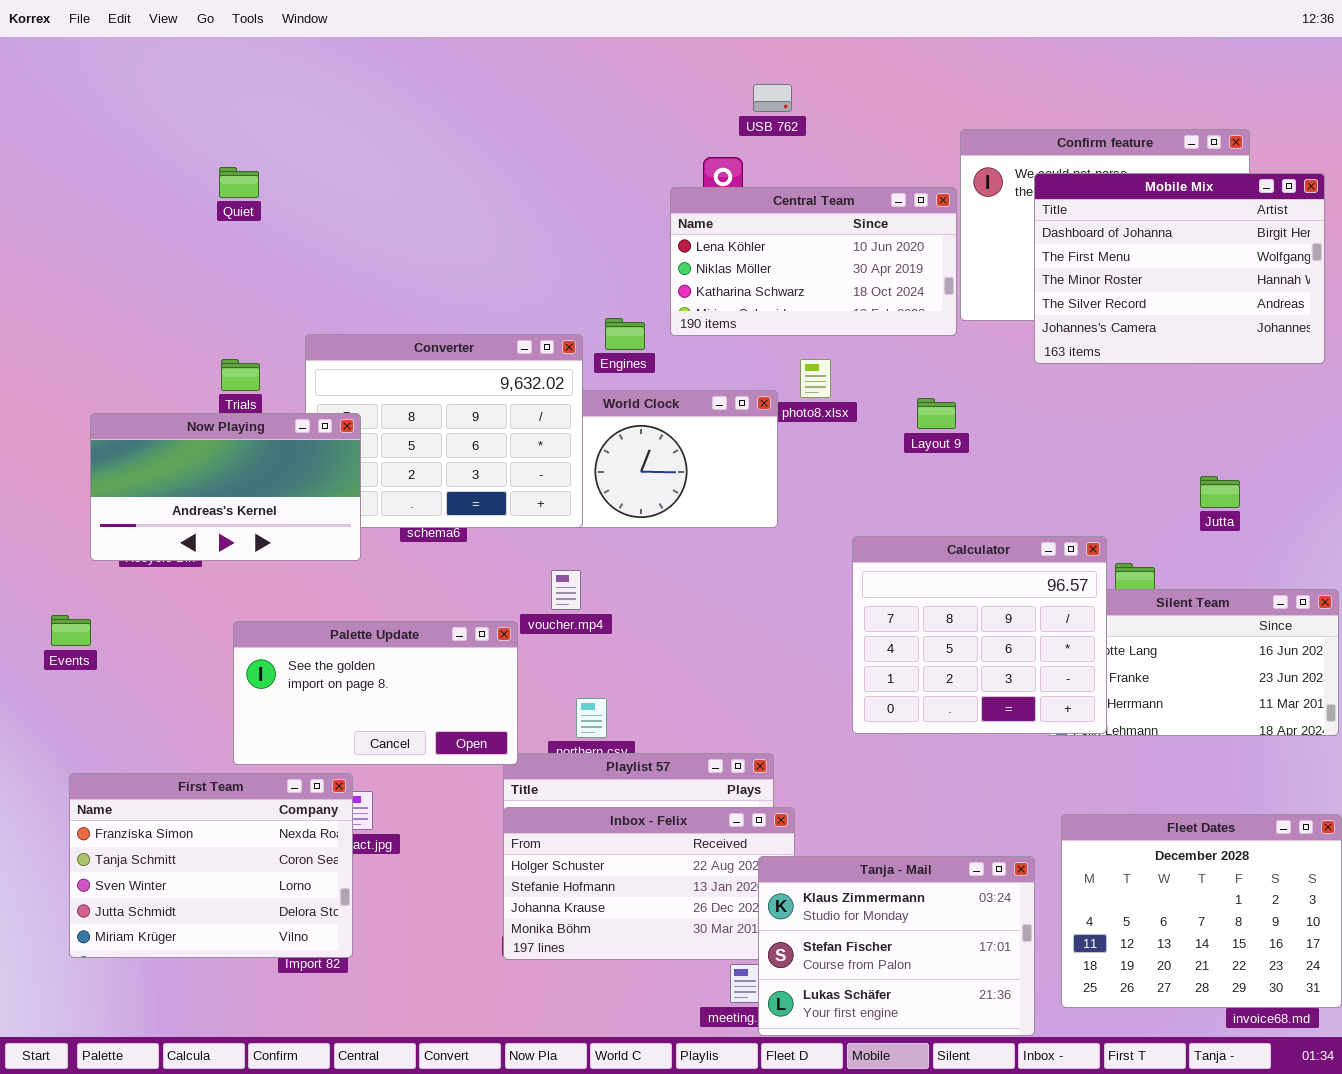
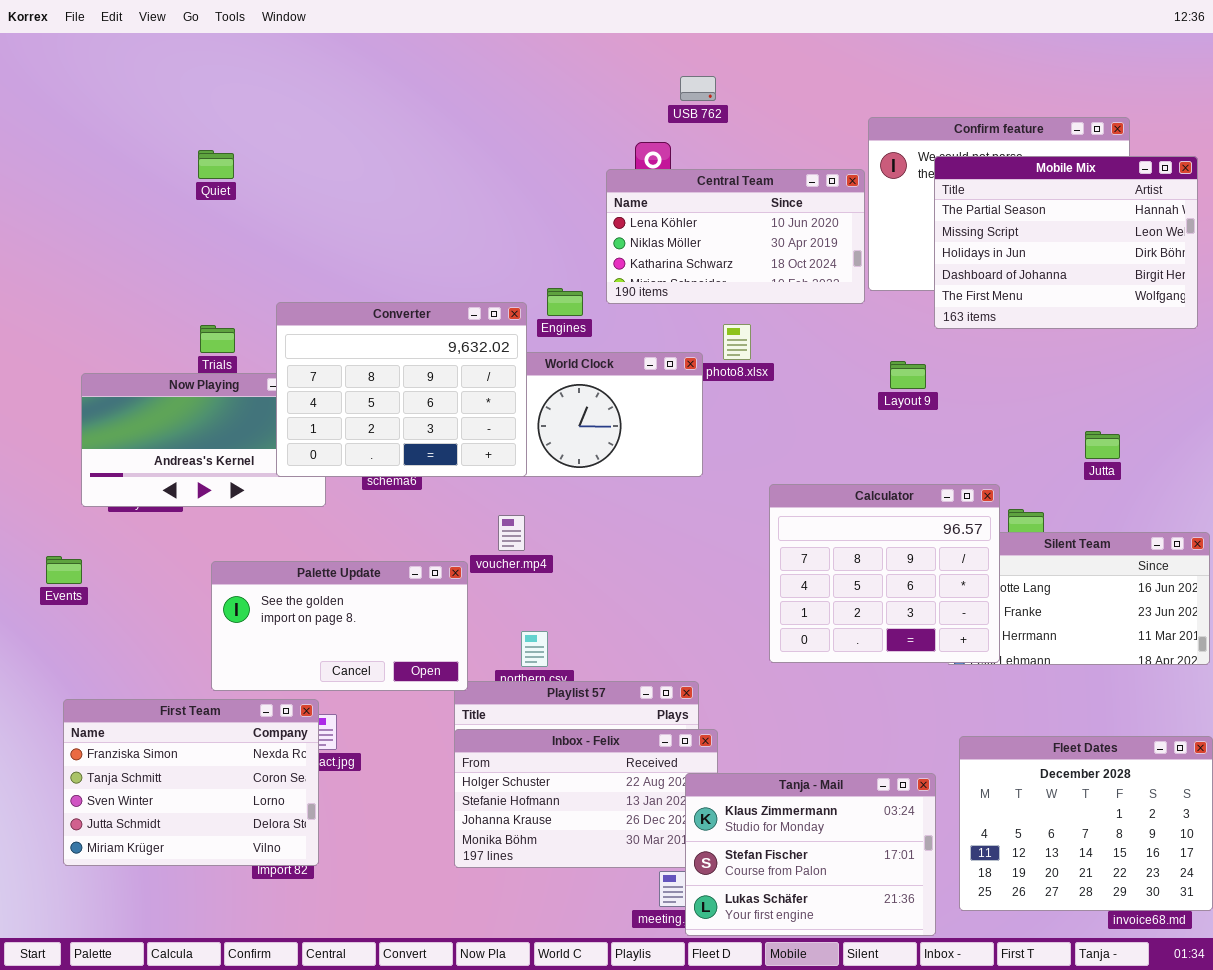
Mobile Mix: [1034,173,1325,364] -> [934,156,1198,329], scrolled up 3 rows
Converter: [305,334,583,528] -> [276,302,527,477], raised
Layout 9: [917,398,956,429] -> [890,361,926,389], moved

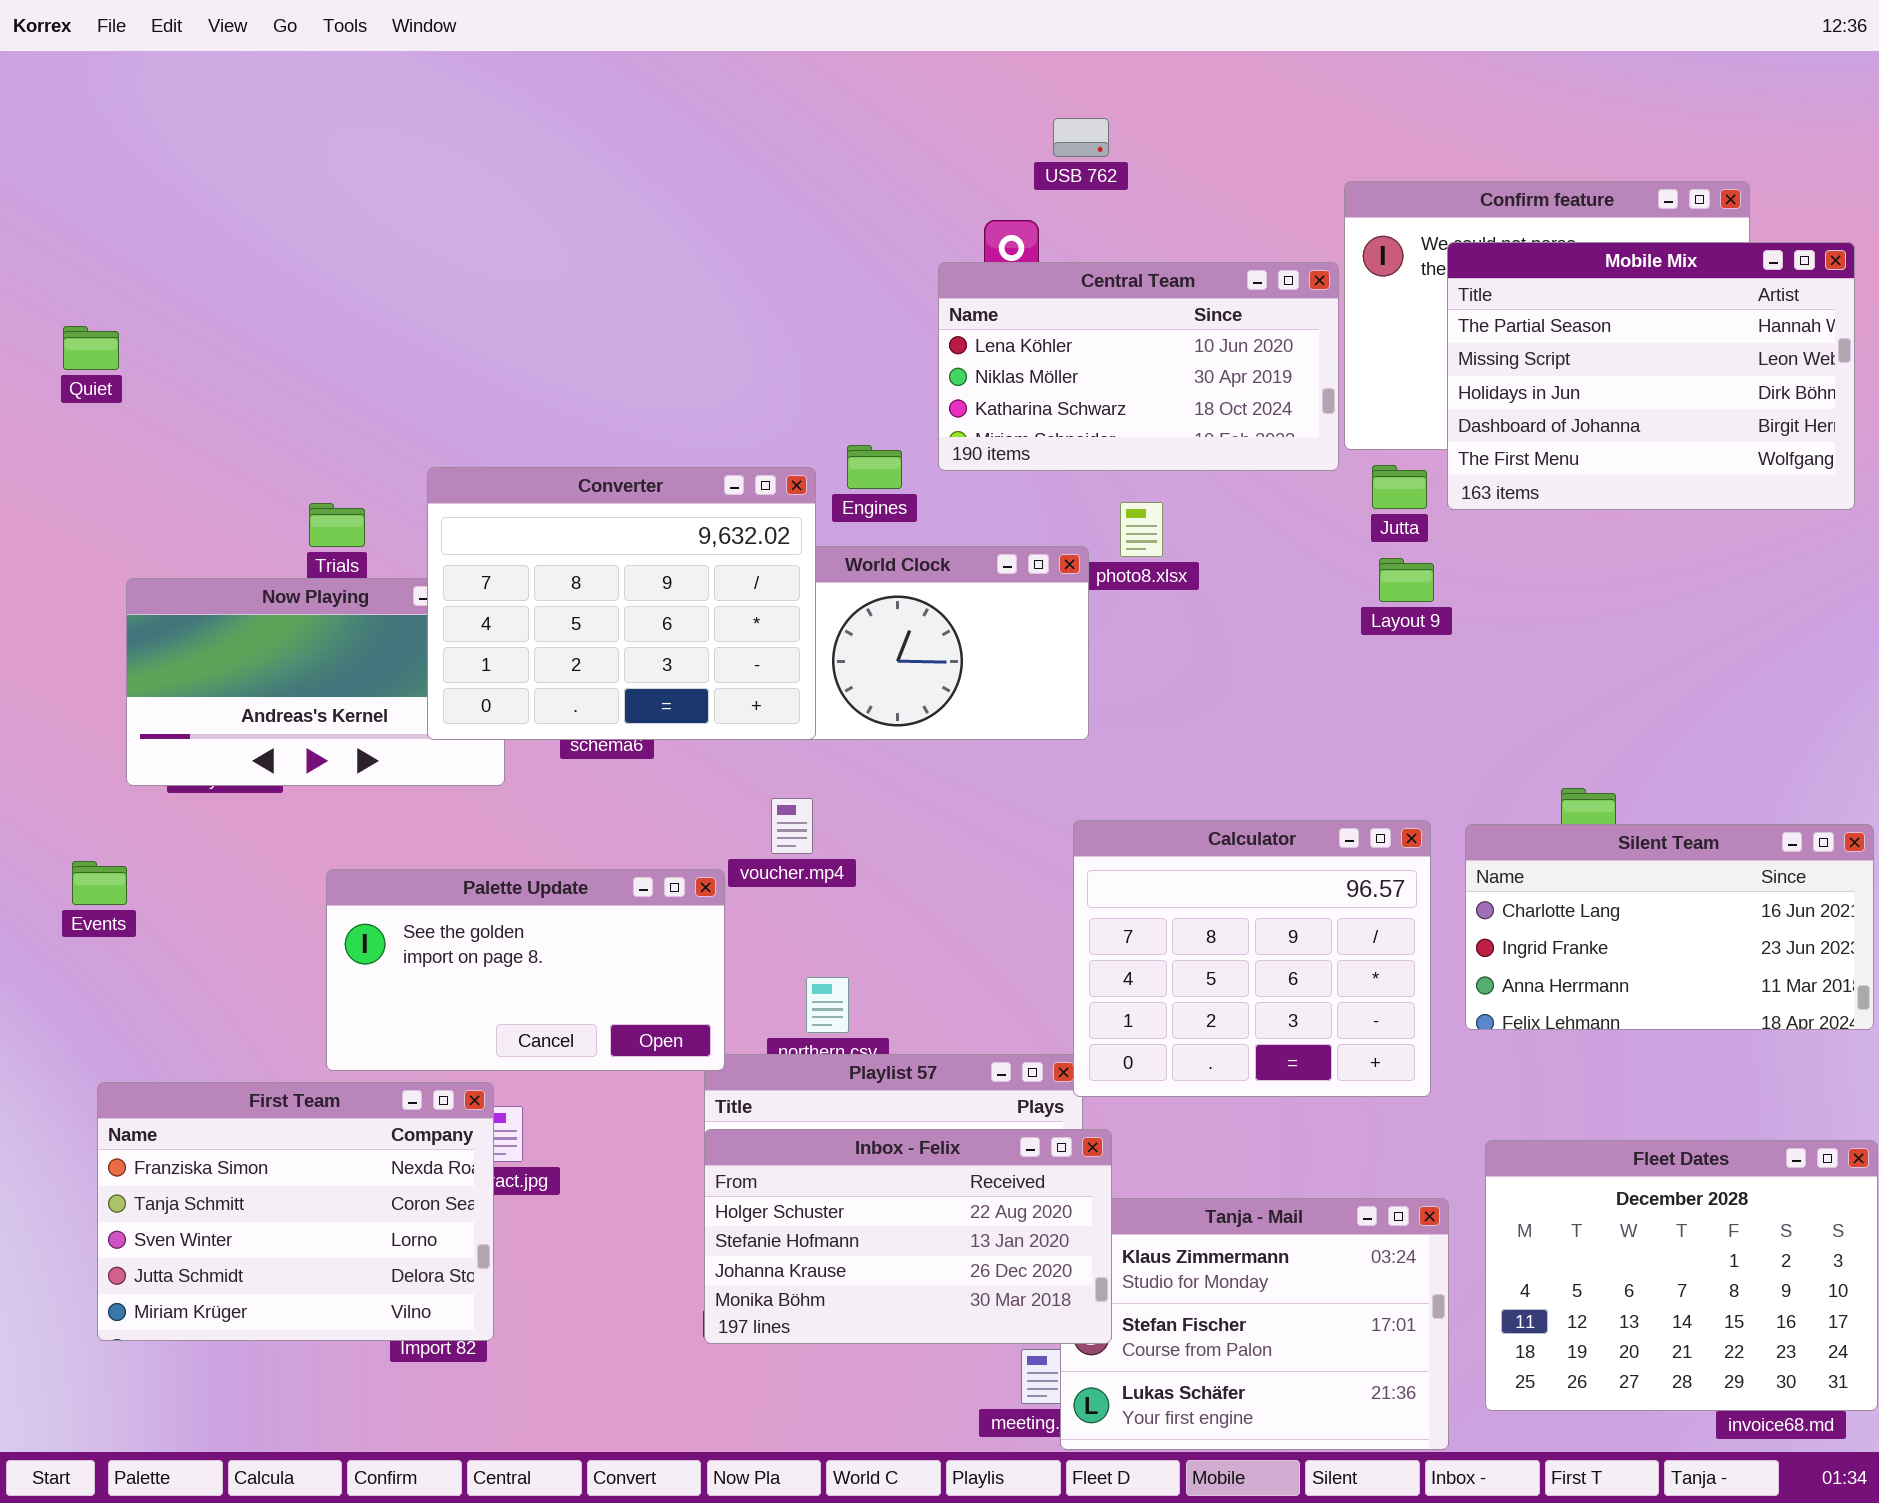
Quiet: [198,150,234,179] -> [63,326,119,370], moved
Jutta: [1085,431,1120,459] -> [1372,465,1427,509], moved
Calculator: [769,484,1000,663] -> [1073,820,1431,1097], moved
Inbox - Felix: [454,729,718,868] -> [704,1129,1112,1344], raised

